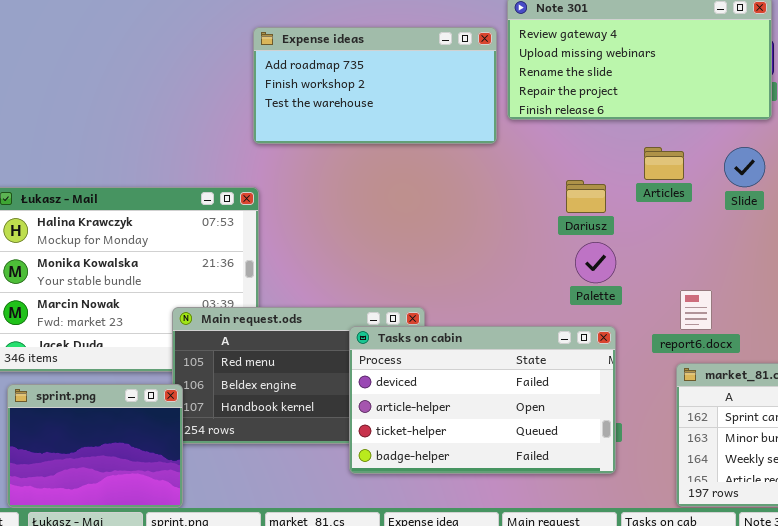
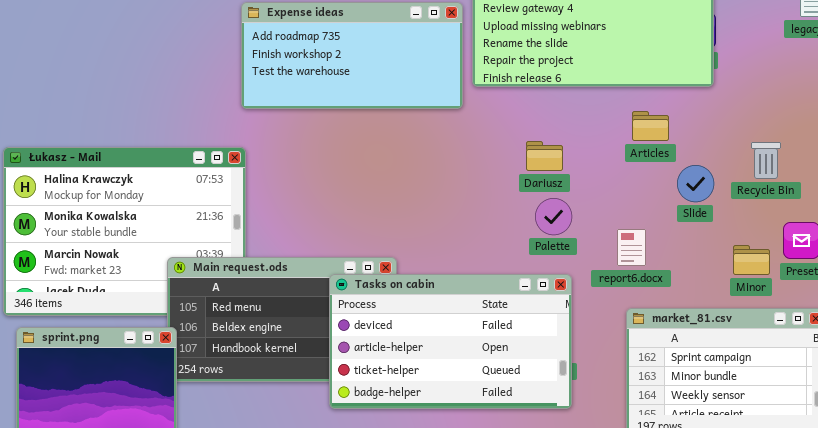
Articles: [644,147,684,180] -> [632,111,669,141], moved
Slide: [724,147,765,187] -> [677,165,714,202], moved
report6.docx: [680,290,712,330] -> [617,229,646,266], moved

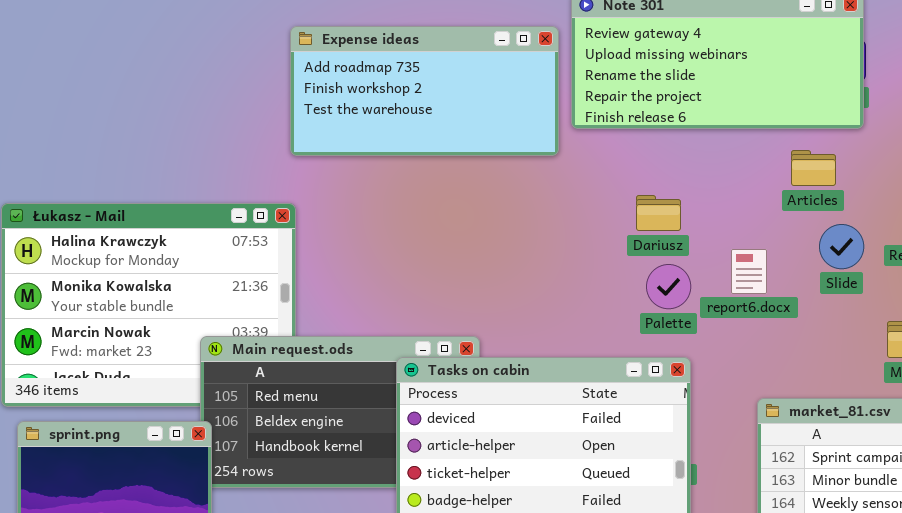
Articles: [632,111,669,141] -> [791,150,836,186], moved
report6.docx: [617,229,646,266] -> [731,249,767,294], moved

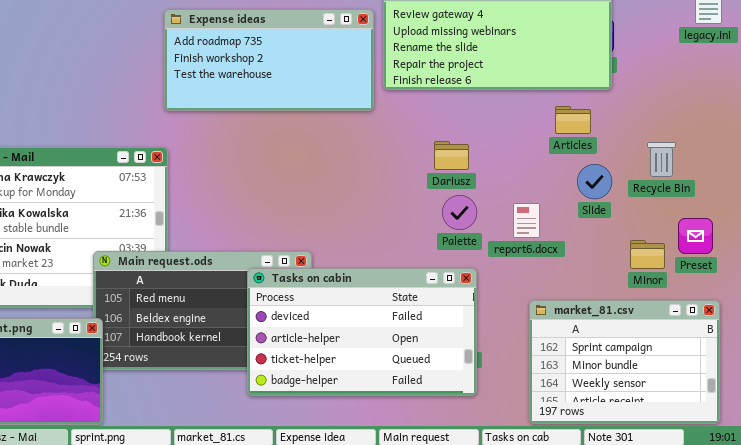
report6.docx: [731,249,767,294] -> [513,203,540,238], moved

